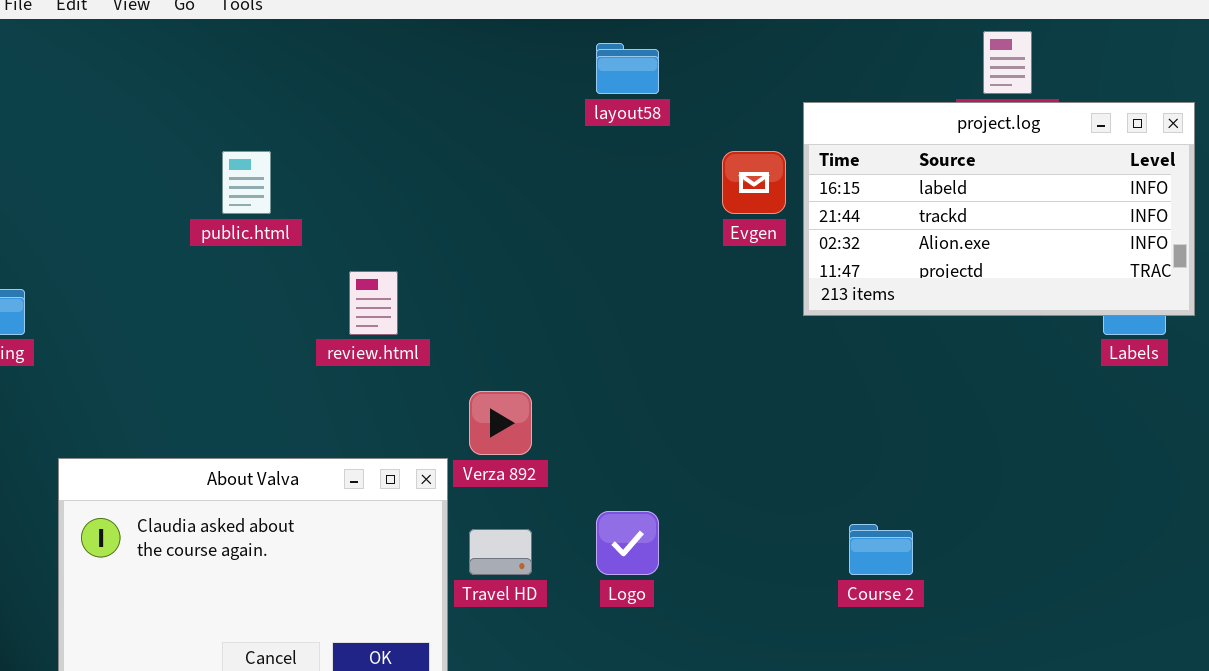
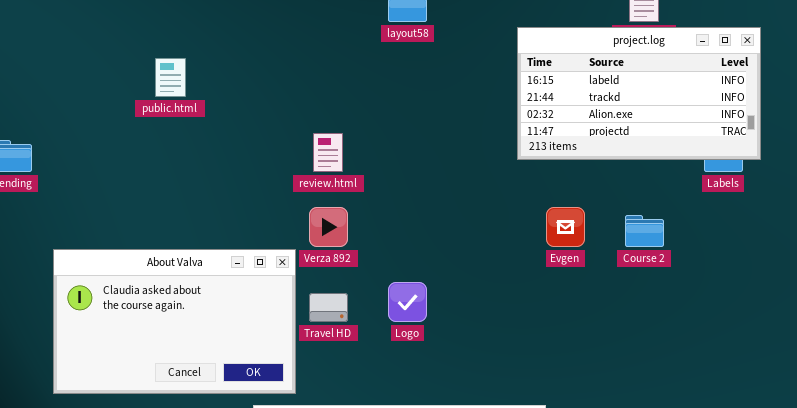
Evgen: [722,151,786,214] -> [546,207,585,247], moved
review.html: [349,271,398,335] -> [313,133,343,172], moved
Course 2: [849,524,913,575] -> [625,215,664,247], moved

